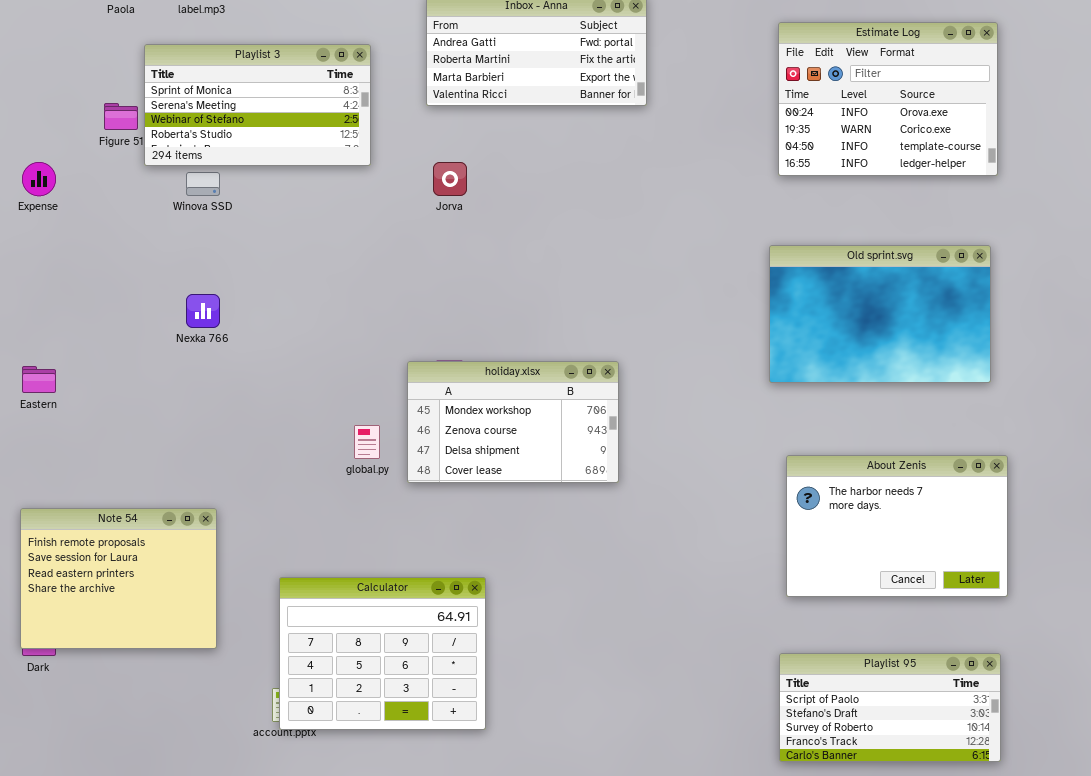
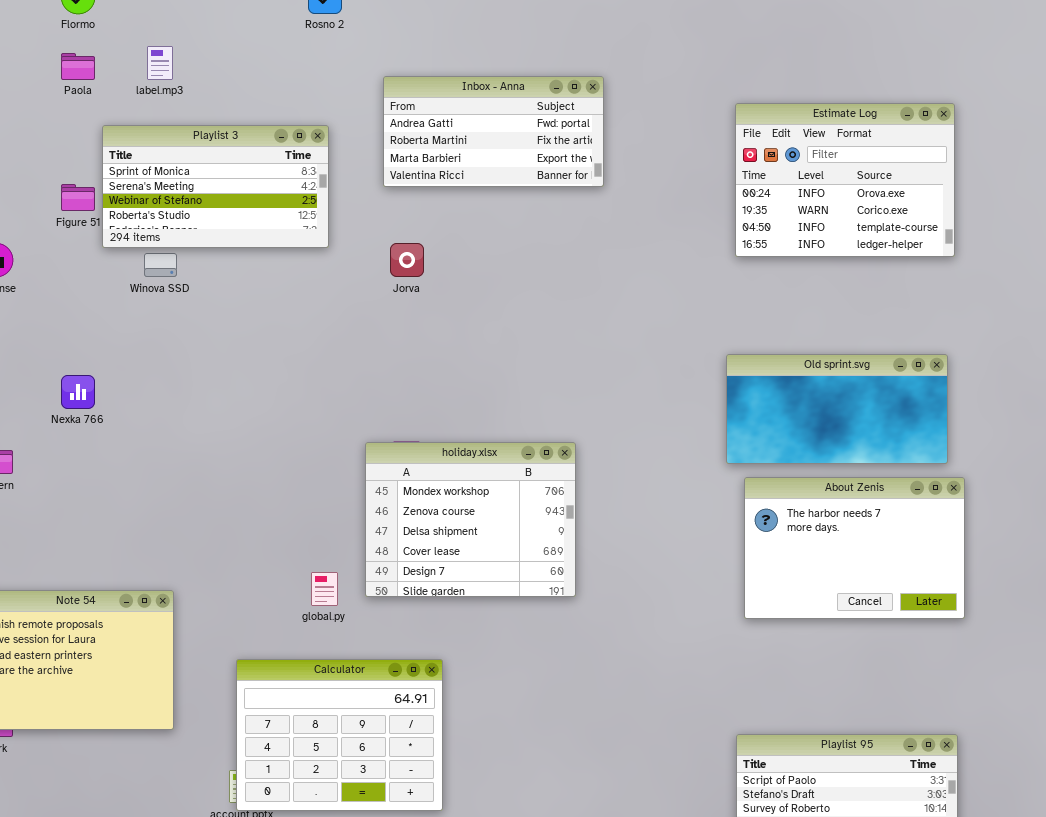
Old sprint.svg: [769,245,991,383] -> [726,354,948,464], resized
Nexka 766: [186,294,220,328] -> [61,375,95,409], moved
holiday.xlsx: [407,361,619,483] -> [365,442,576,597], resized
global.py: [354,425,380,459] -> [311,572,338,606], moved
About Zenis: [786,455,1008,597] -> [744,477,965,619], moved

